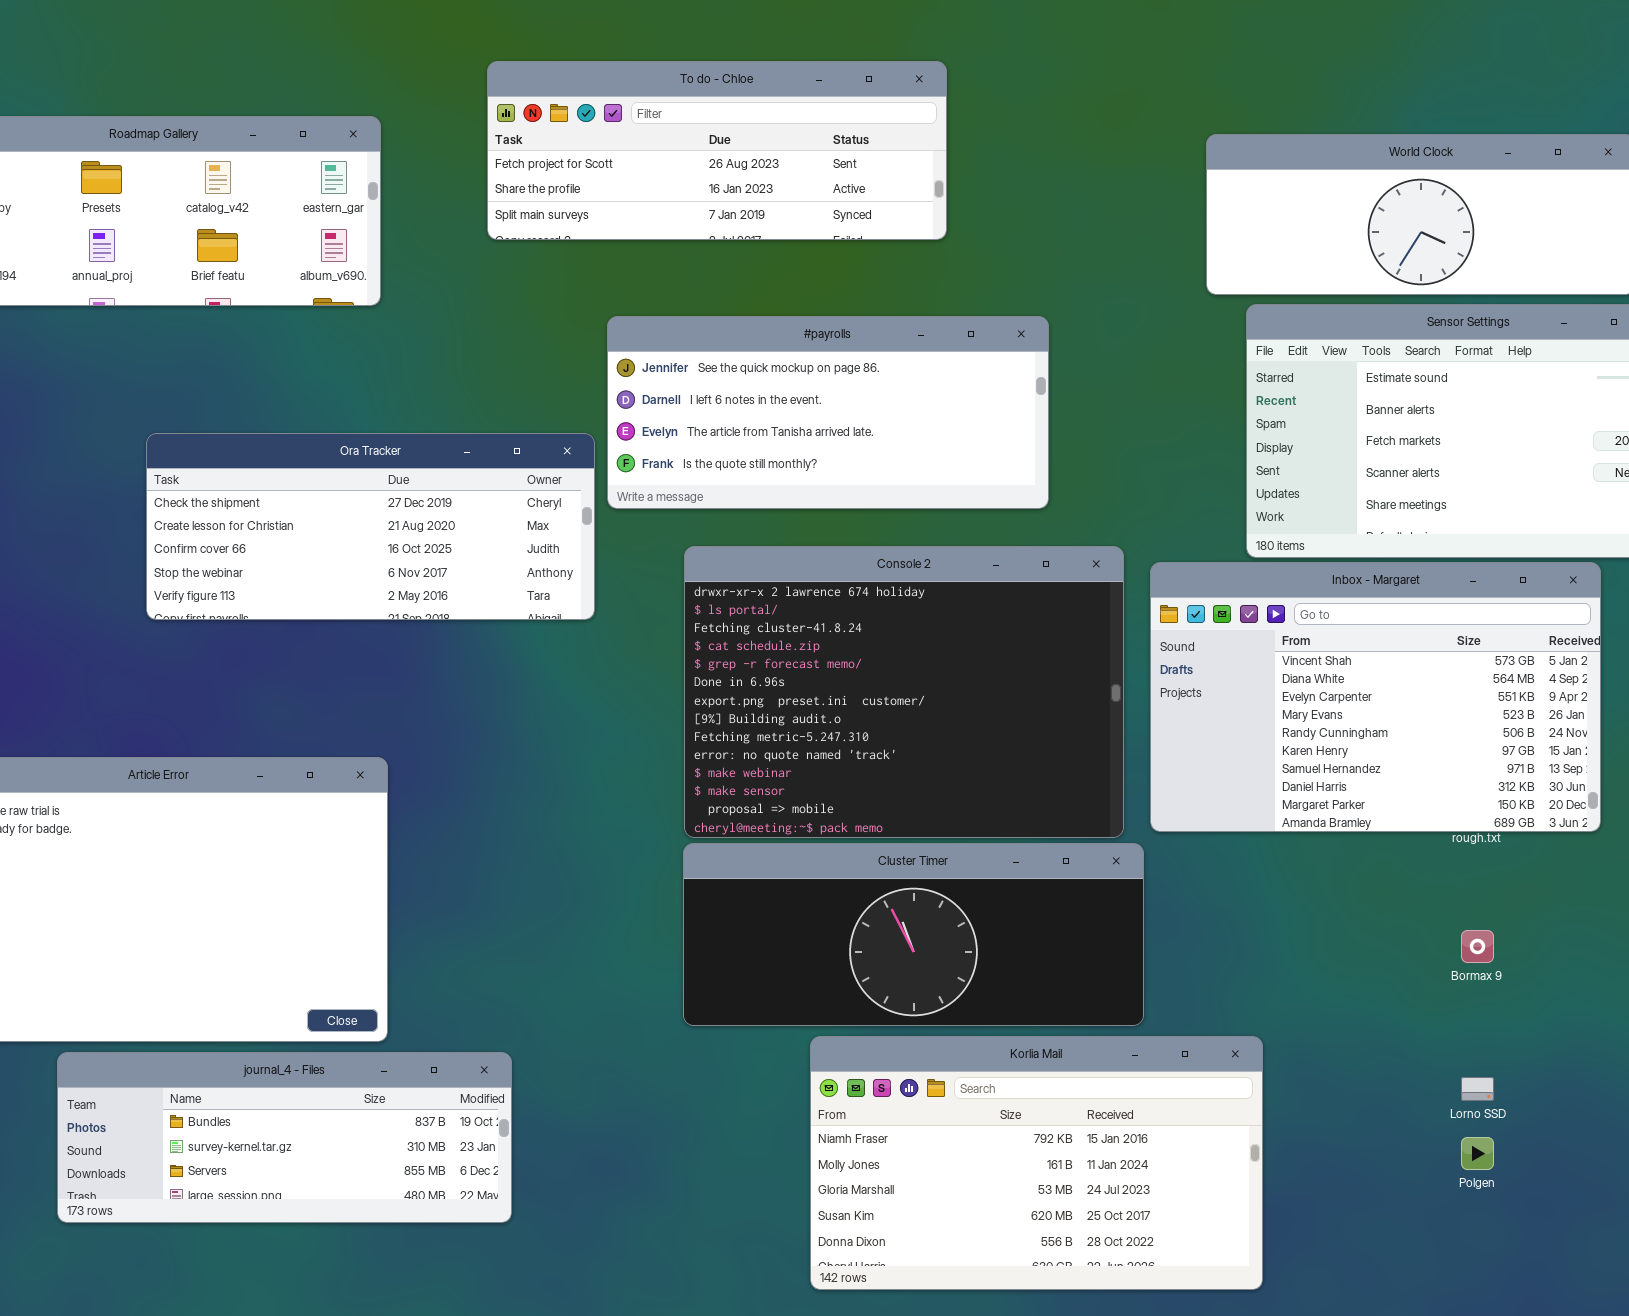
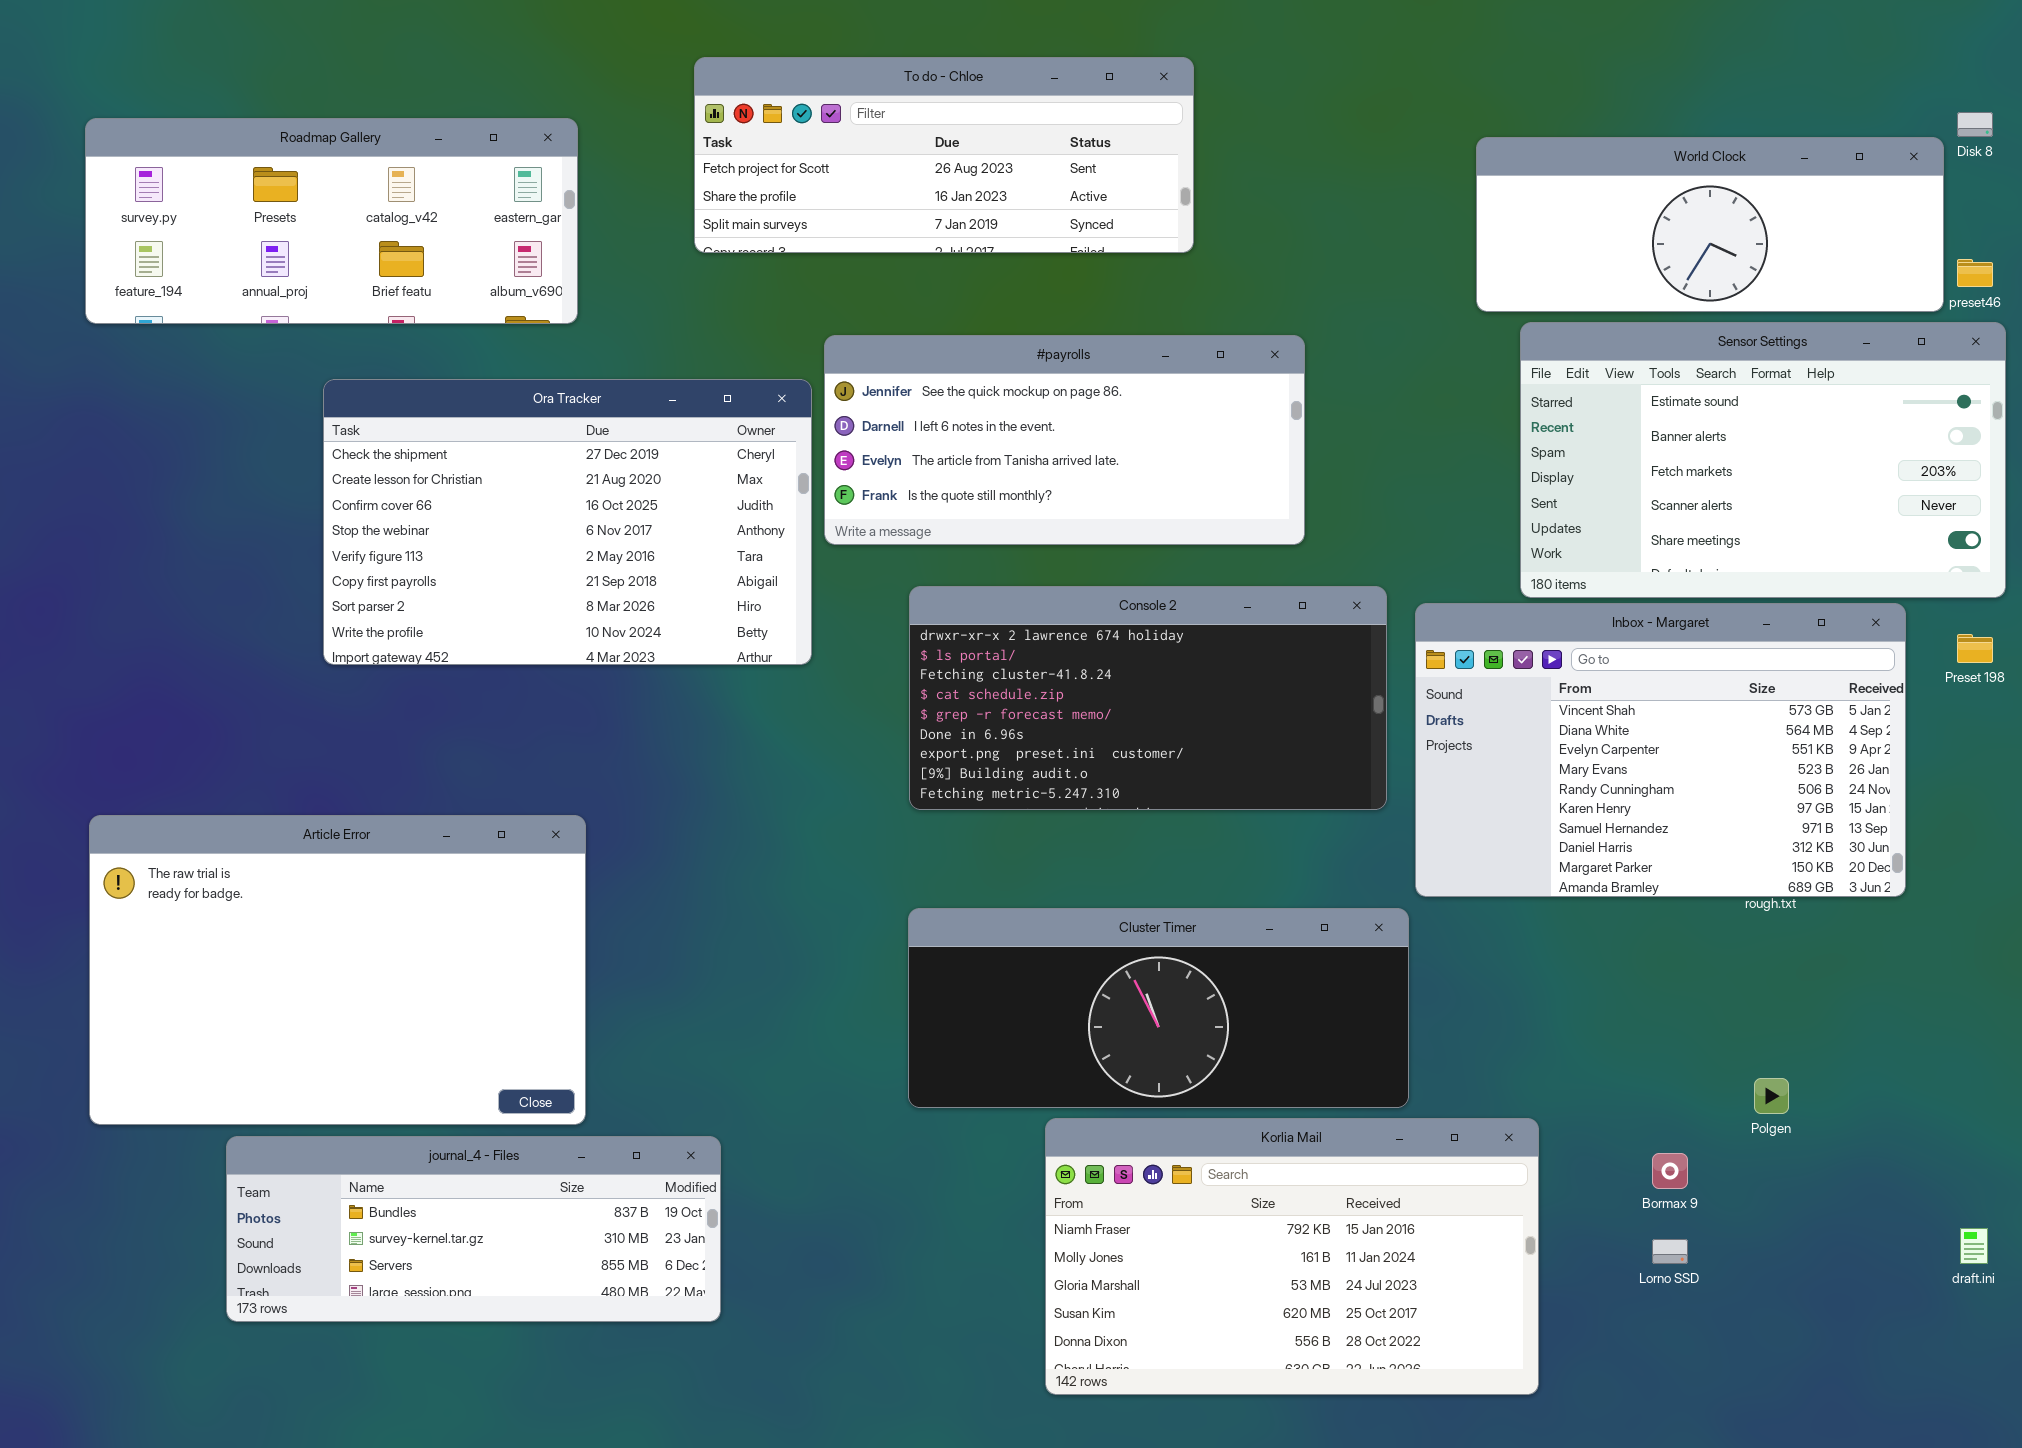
Ora Tracker: [146,433,595,620] -> [323,379,812,665], resized
Console 2: [684,546,1124,838] -> [909,586,1387,810], resized
Bormax 9: [1461,930,1494,963] -> [1652,1153,1688,1189], moved
Lorno SSD: [1461,1077,1494,1101] -> [1652,1239,1688,1264], moved
Polgen: [1461,1137,1494,1170] -> [1754,1078,1789,1114], moved

